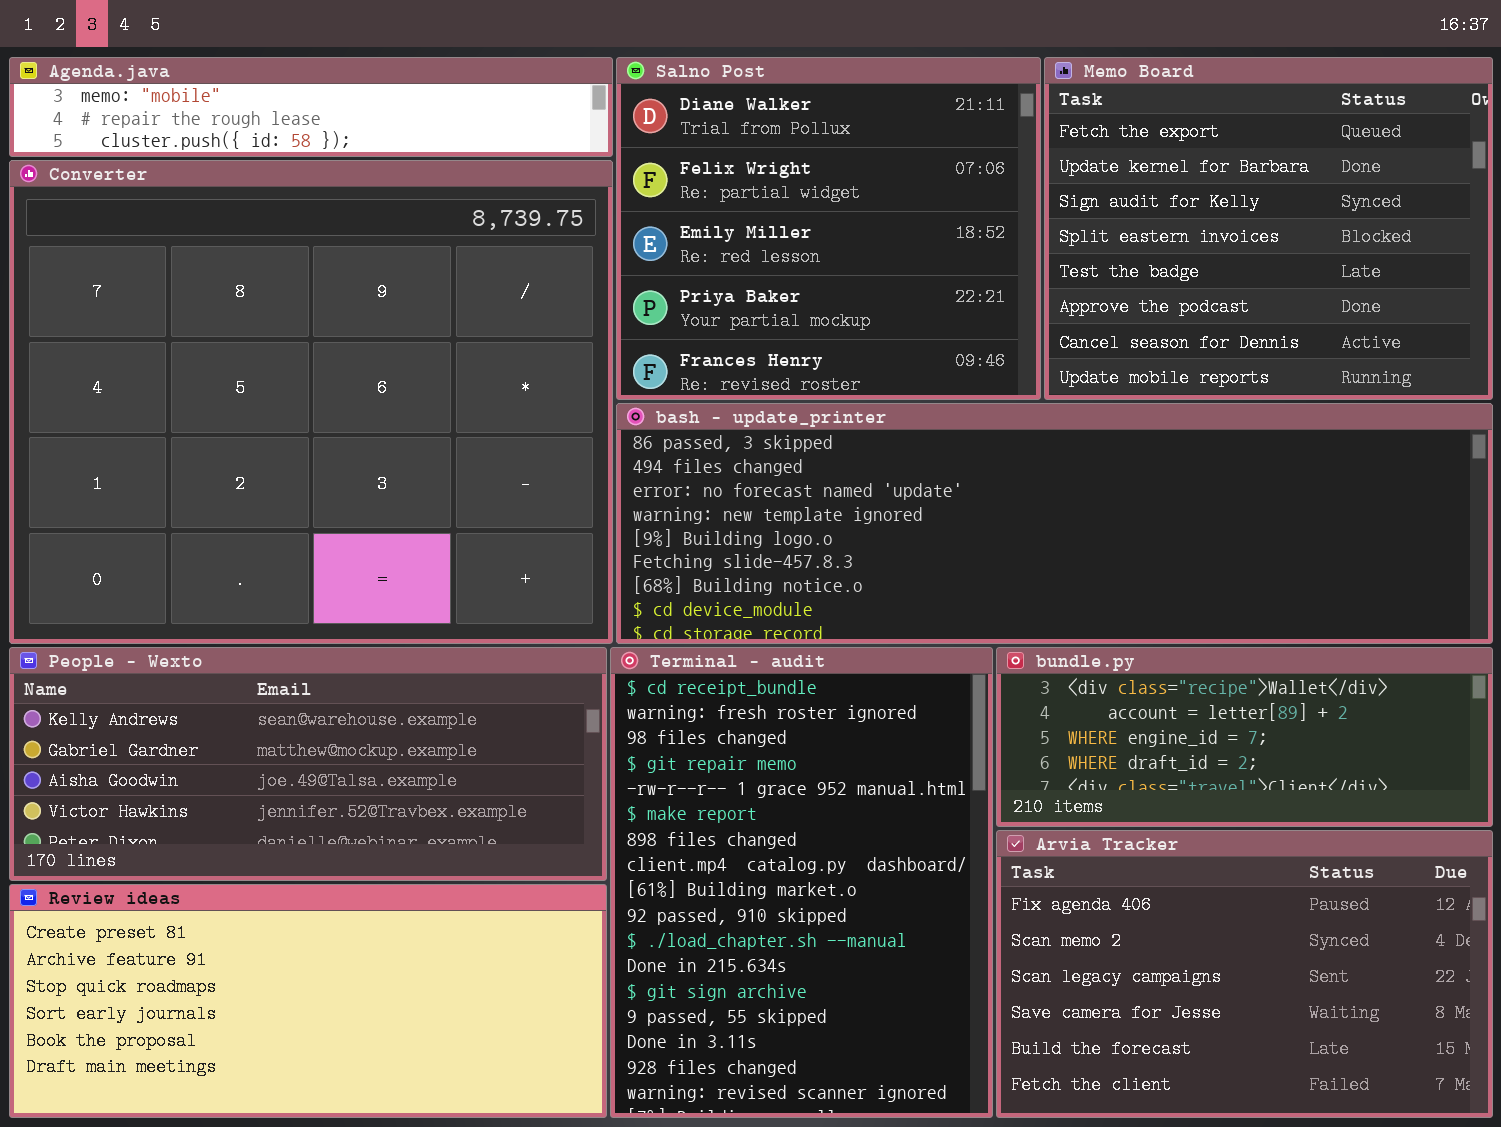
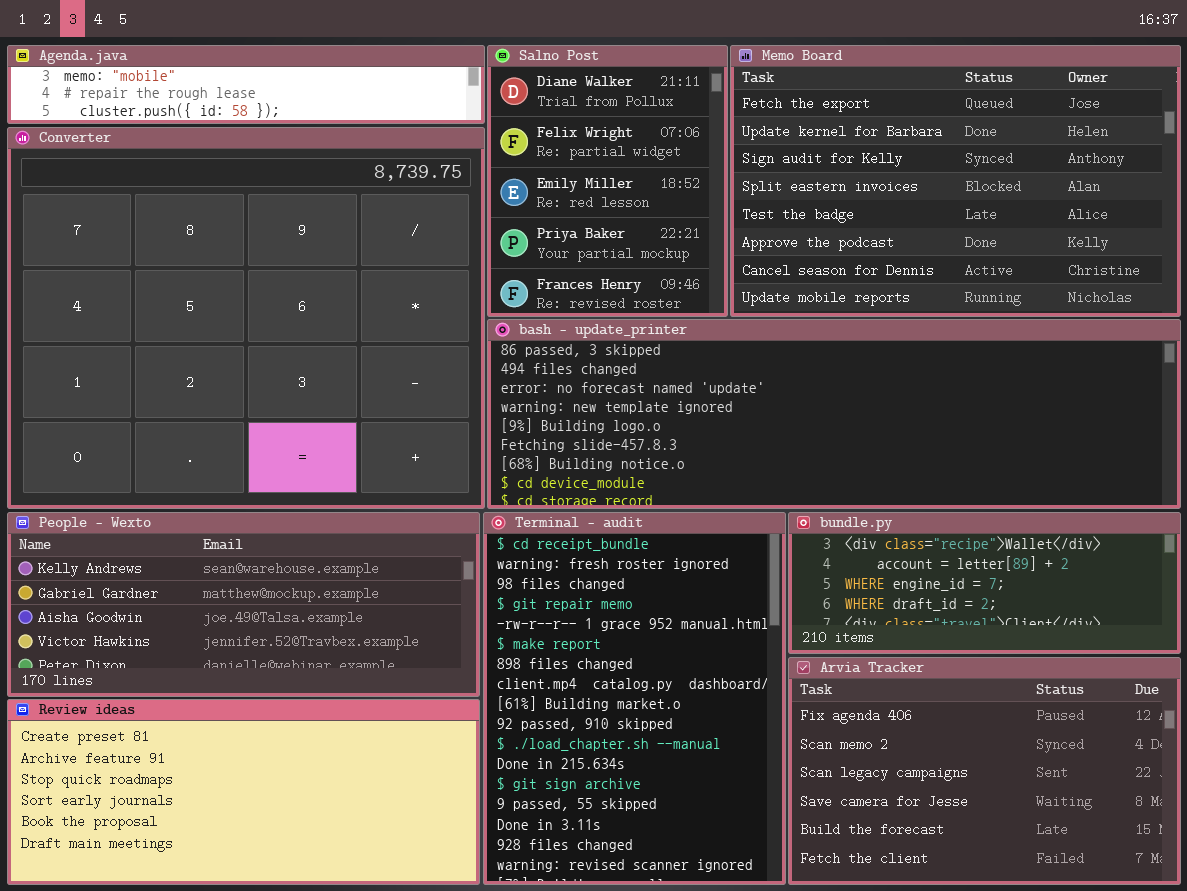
Salno Post: [616,57,1041,400] -> [487,45,728,317], resized
Memo Board: [1044,57,1493,400] -> [730,45,1181,317], resized

